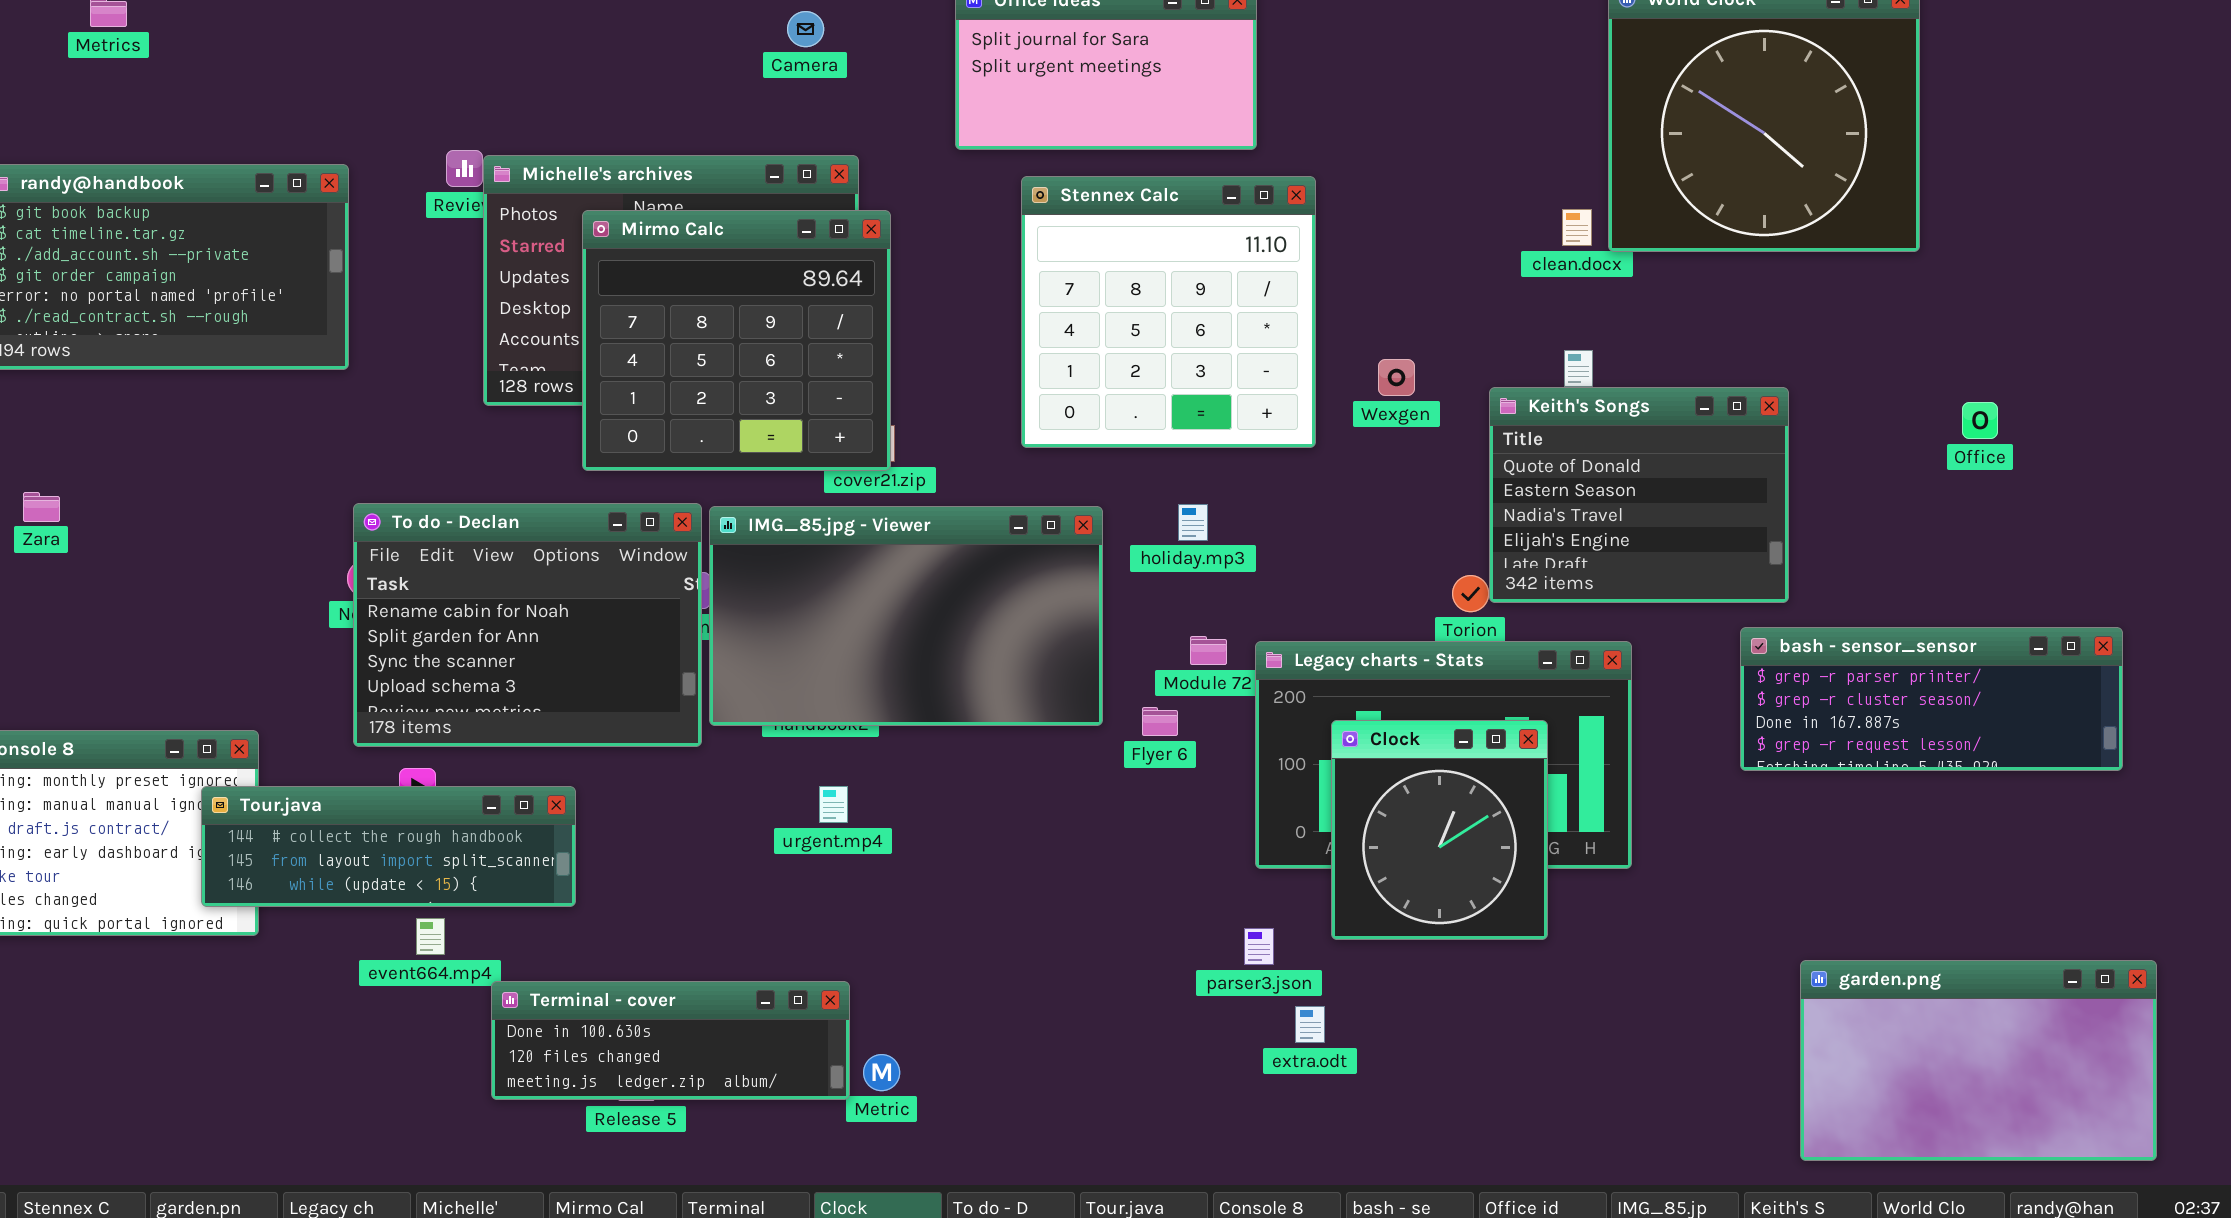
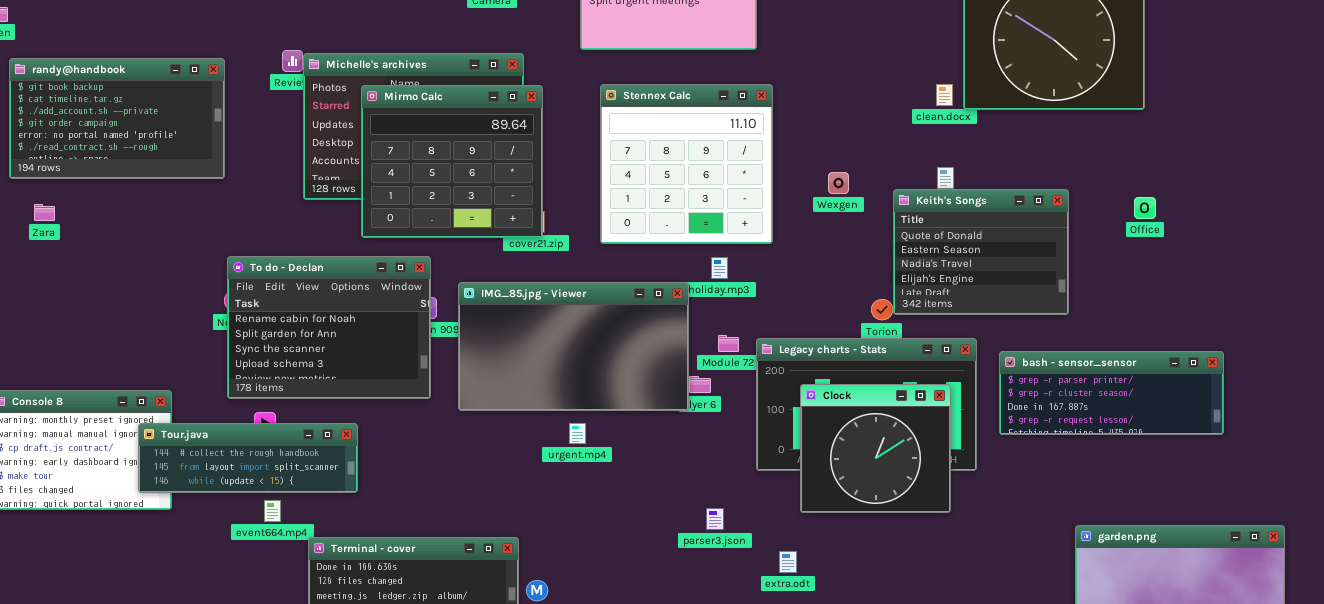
Stennex Calc: [1021,176,1316,448] -> [600,84,773,244], moved
Office: [1962,402,1998,439] -> [1134,197,1156,219], moved
Zara: [23,492,60,522] -> [34,204,55,221], moved
IMG_85.jpg - Viewer: [709,506,1103,726] -> [458,282,689,411], moved
bash - sensor_sensor: [1740,627,2123,771] -> [999,351,1224,435], moved
Clock: [1331,720,1548,940] -> [800,384,951,513], resized
urgent.mp4: [819,786,848,823] -> [569,423,586,444], moved
parser3.json: [1244,928,1274,965] -> [706,508,724,530], moved

